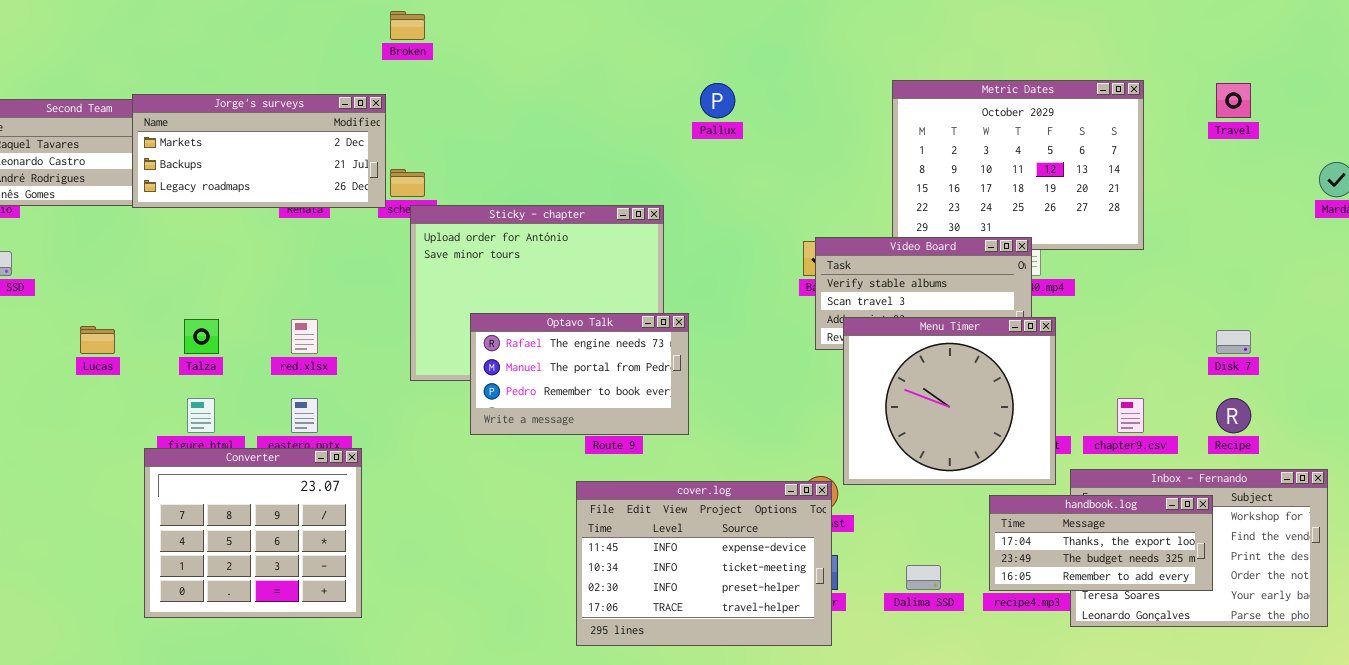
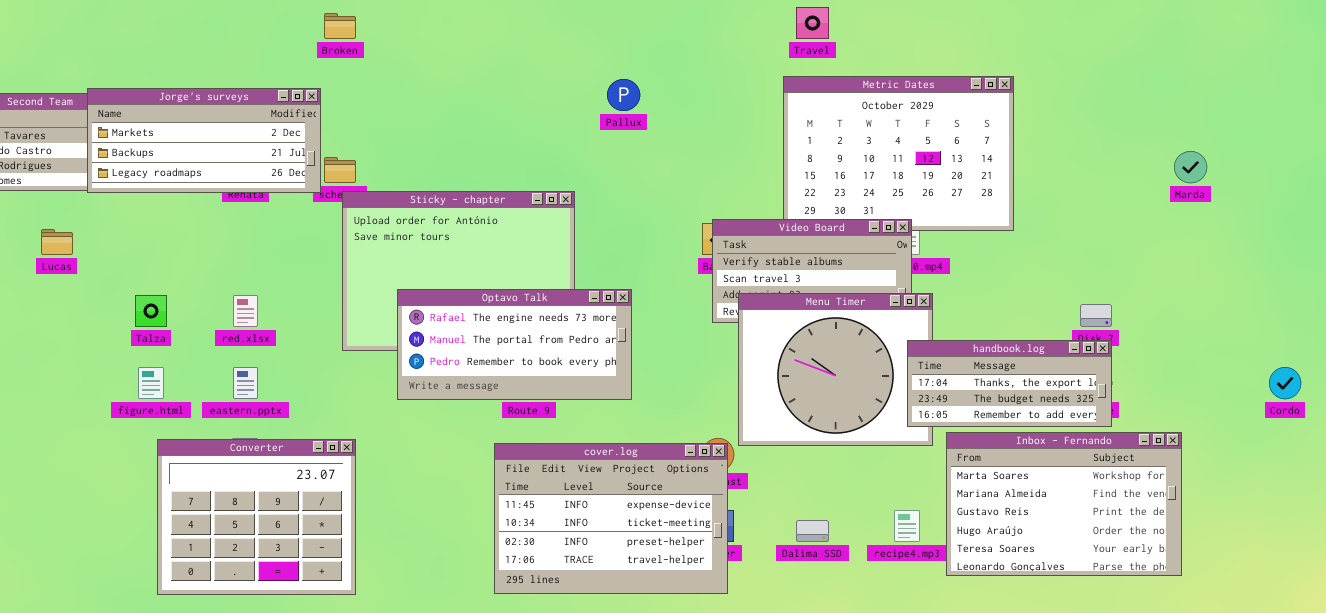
Travel: [1216,83,1251,118] -> [796,7,829,39], moved
Optavo Talk: [470,313,689,435] -> [397,289,632,400], resized
Lucas: [80,326,115,354] -> [41,229,73,255], moved
Converter: [144,448,362,618] -> [157,439,356,595], moved
handbook.log: [989,495,1213,591] -> [907,340,1112,427], moved

